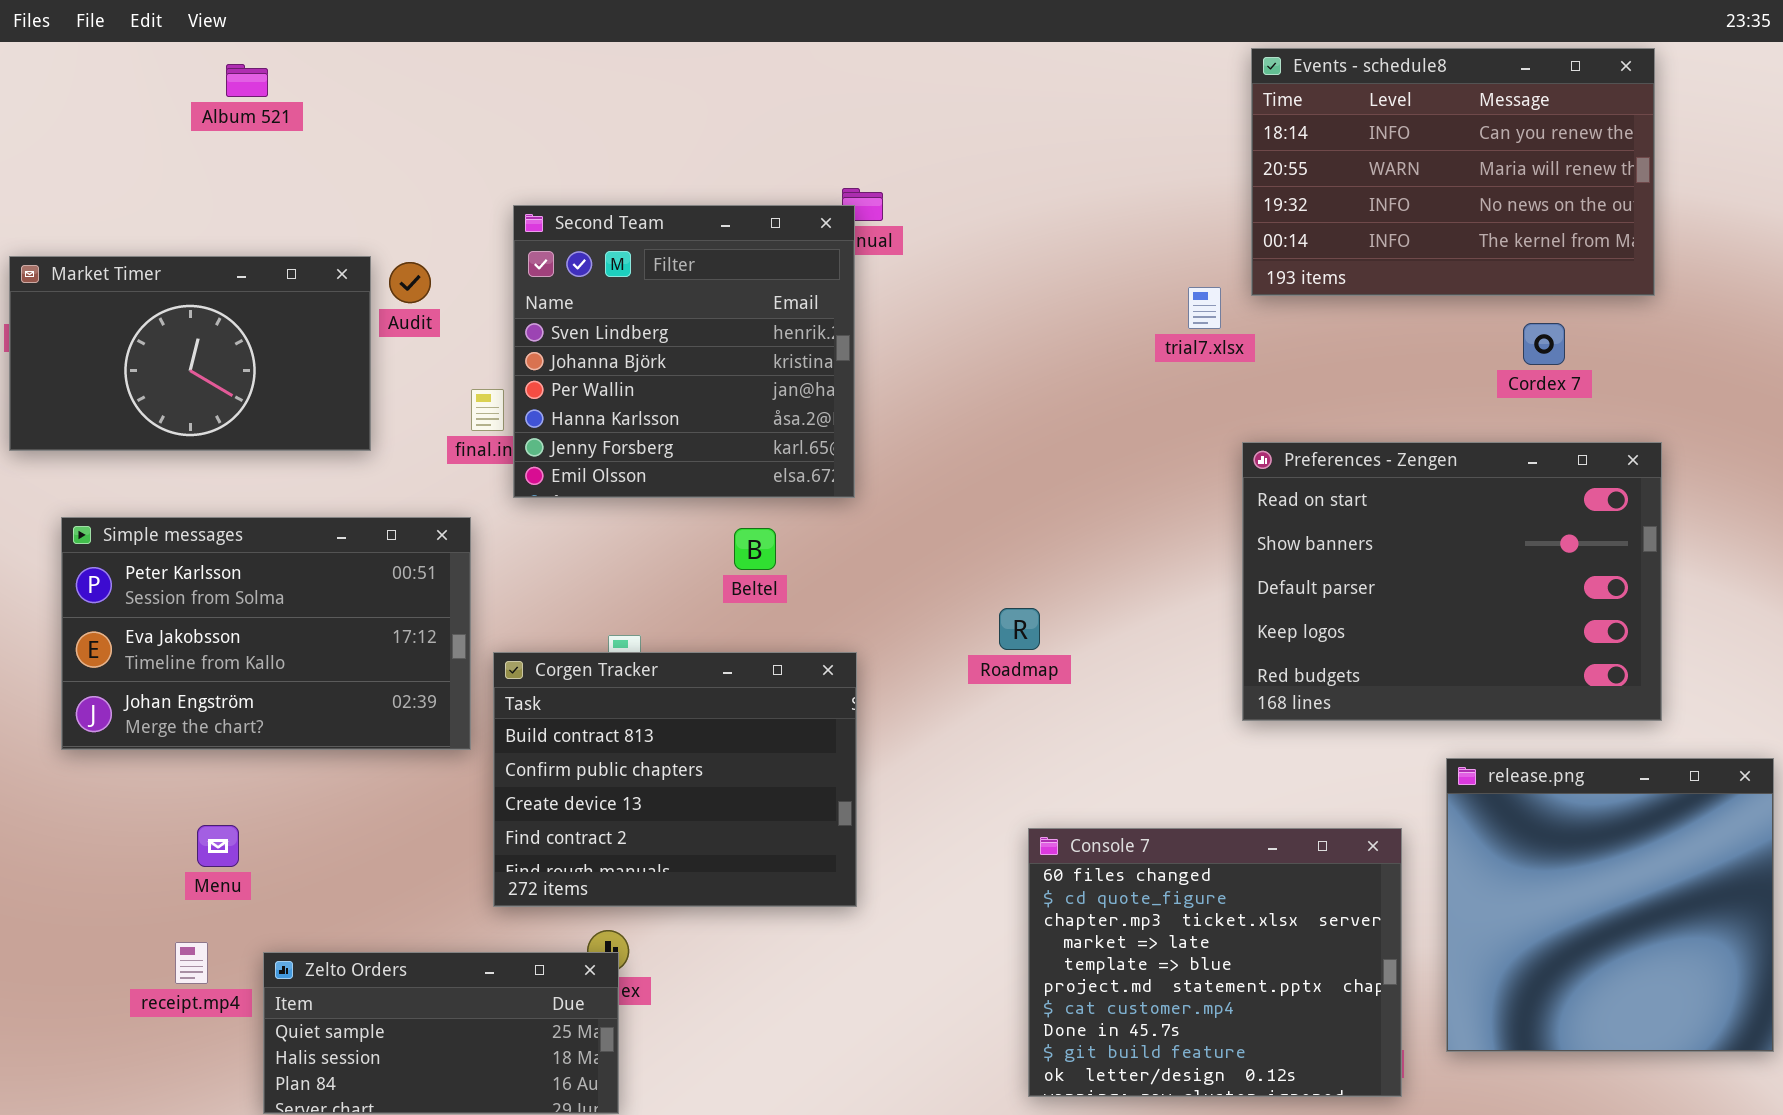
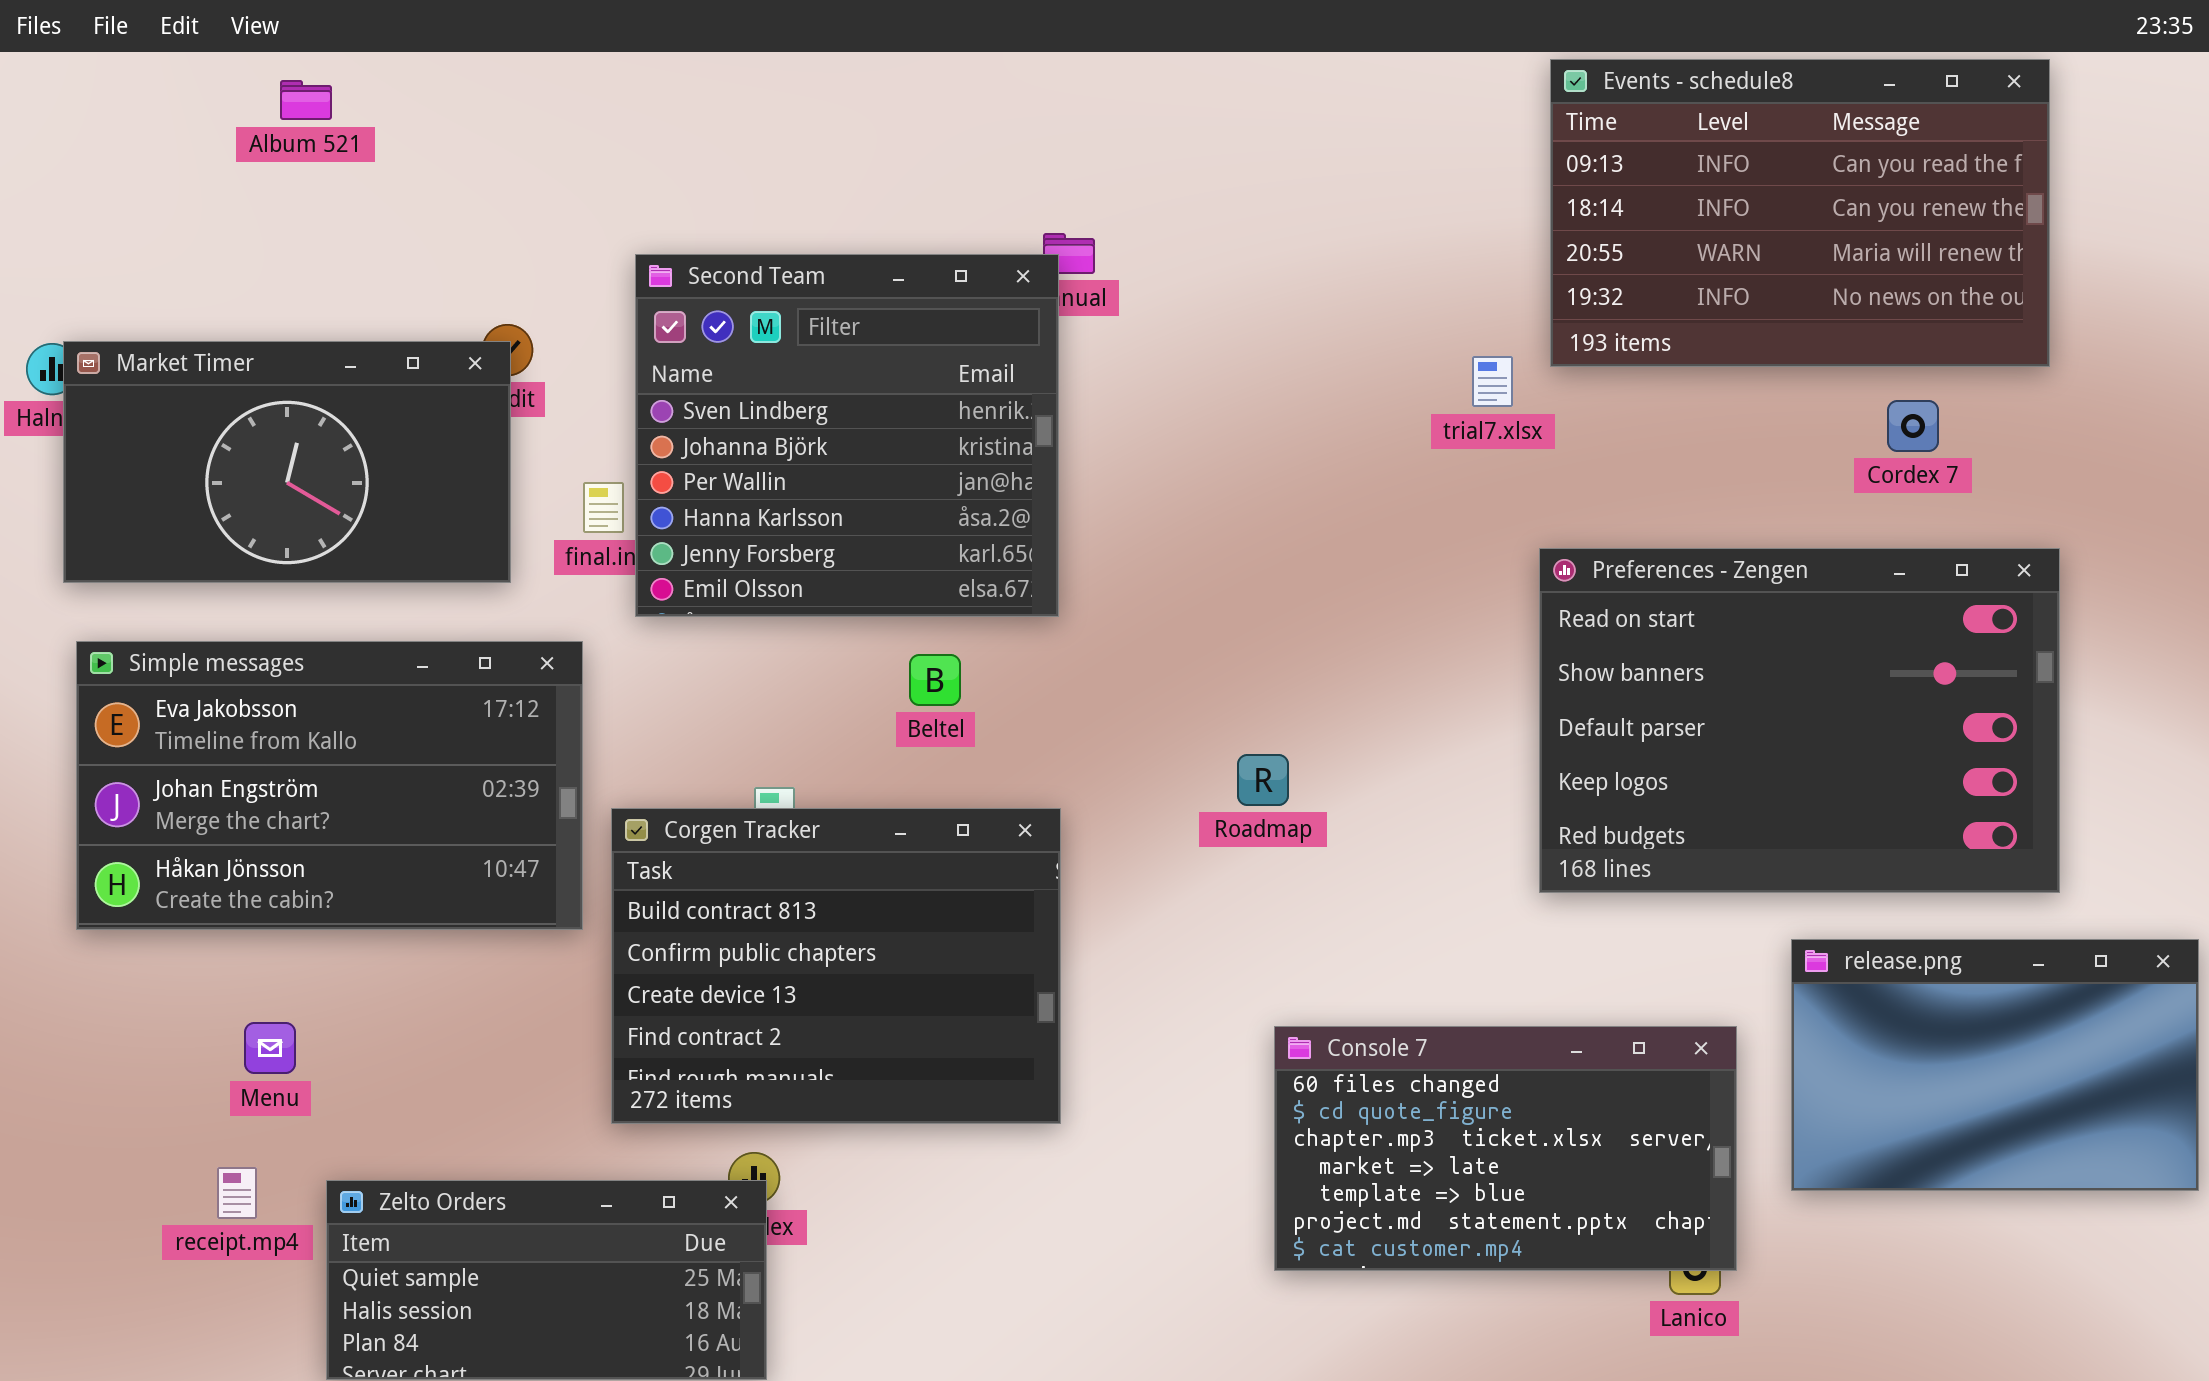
Events - schedule8: [1251,48,1655,296] -> [1550,59,2050,367], scrolled up 1 row
Market Timer: [9,256,371,451] -> [63,341,511,583], moved
Simple messages: [61,517,471,750] -> [76,641,583,930], scrolled down 1 row
release.png: [1446,758,1774,1052] -> [1791,939,2199,1191], resized
Console 7: [1028,828,1402,1097] -> [1274,1026,1737,1271], resized

